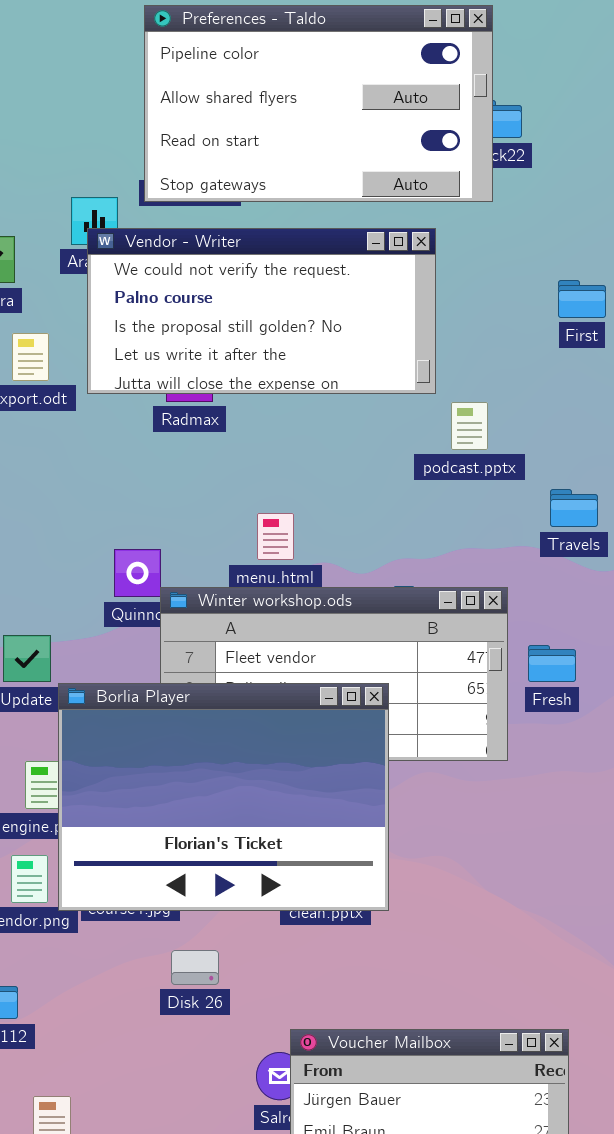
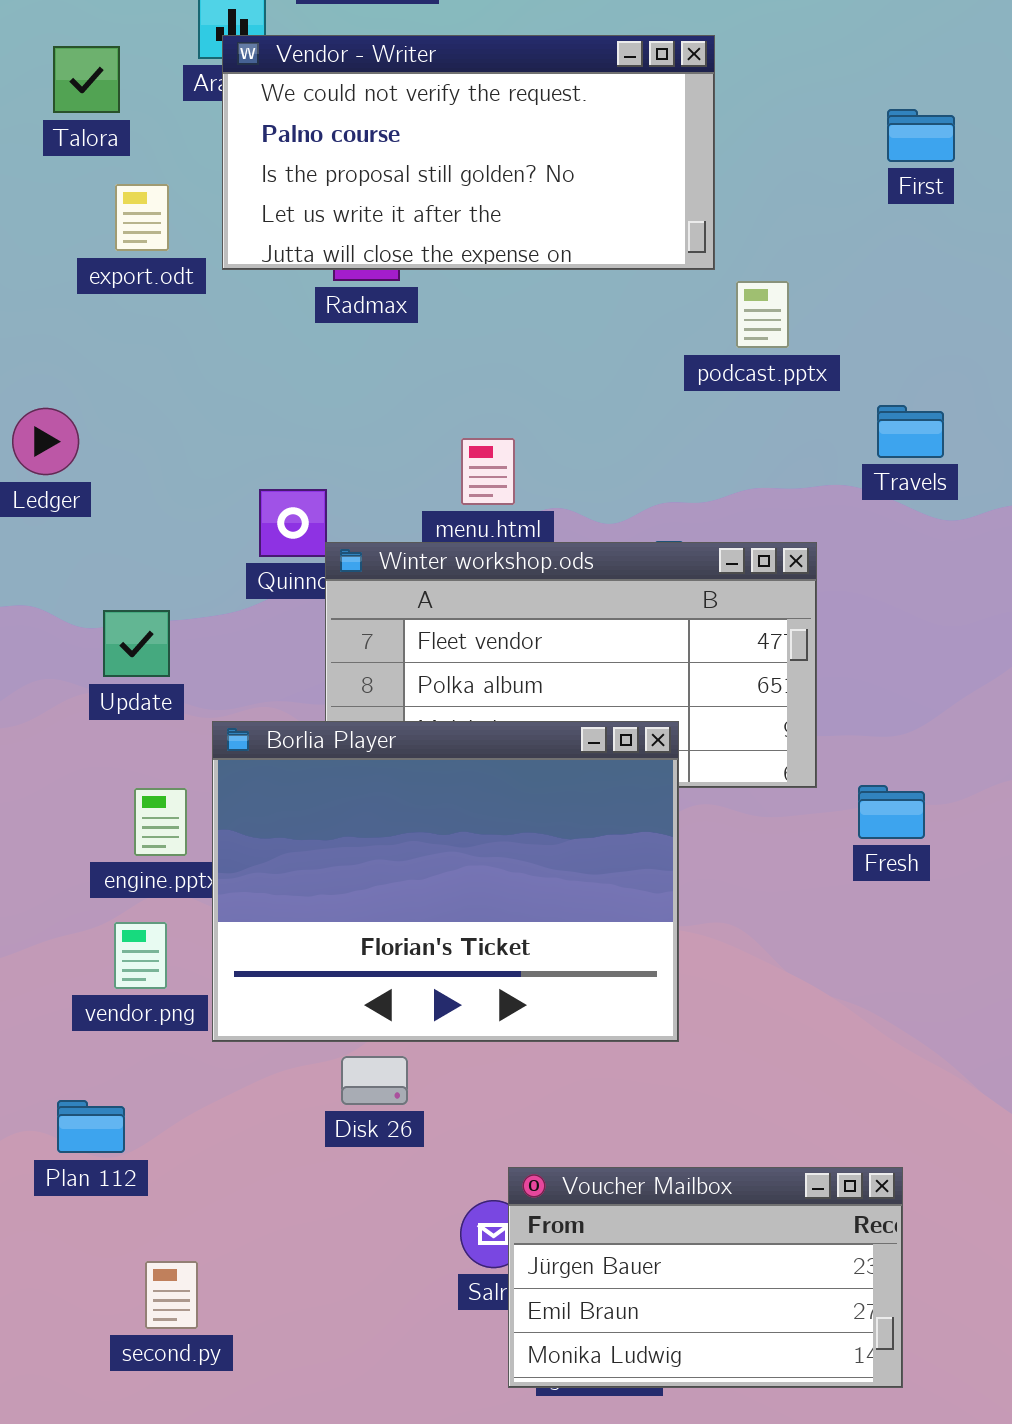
Fresh: [528,645,576,682] -> [858,785,925,839], moved
Borlia Player: [58,683,389,911] -> [212,721,679,1042], moved

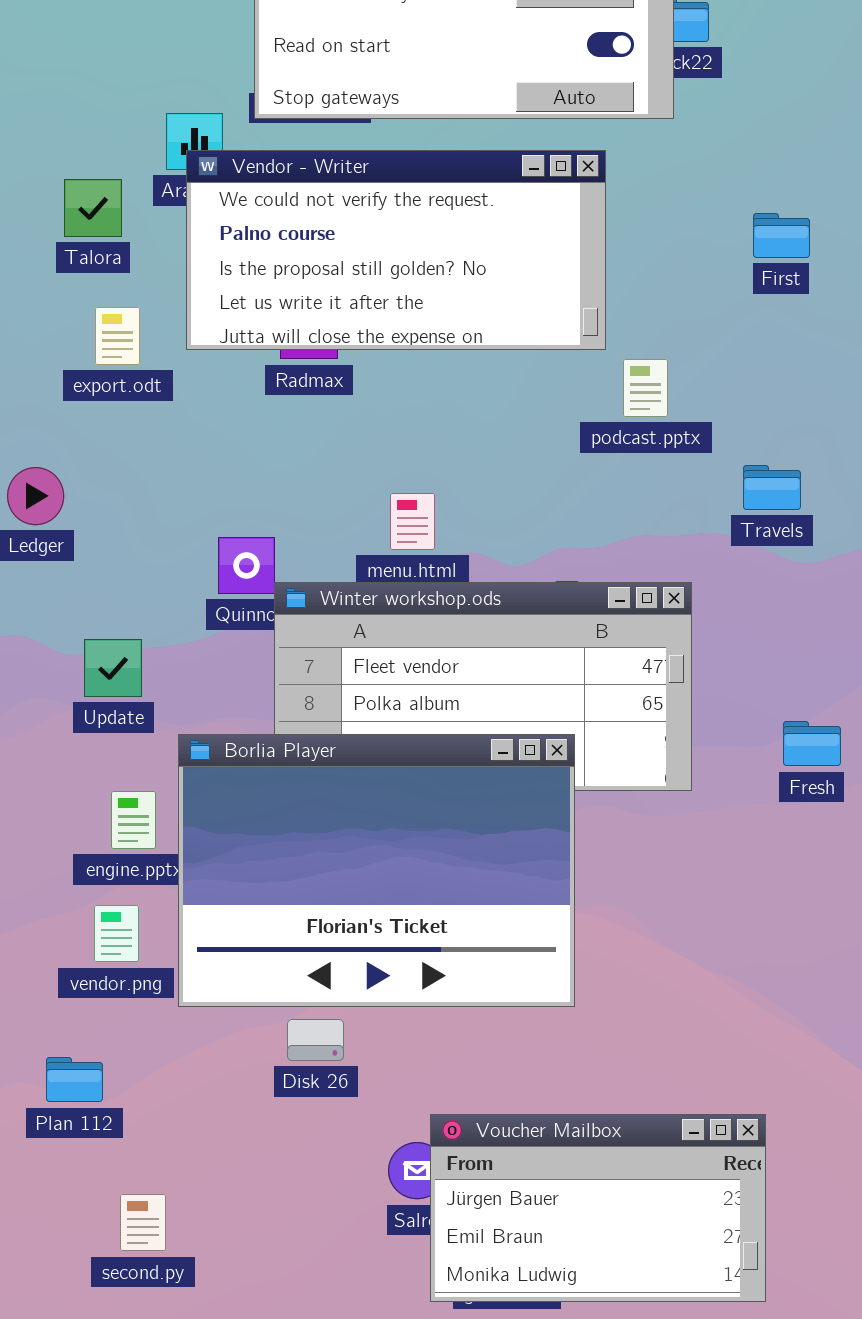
Talora: [53,46,120,113] -> [64,179,122,237], moved
export.odt: [115,184,169,251] -> [95,307,140,365], moved
Fresh: [858,785,925,839] -> [783,721,841,766], moved

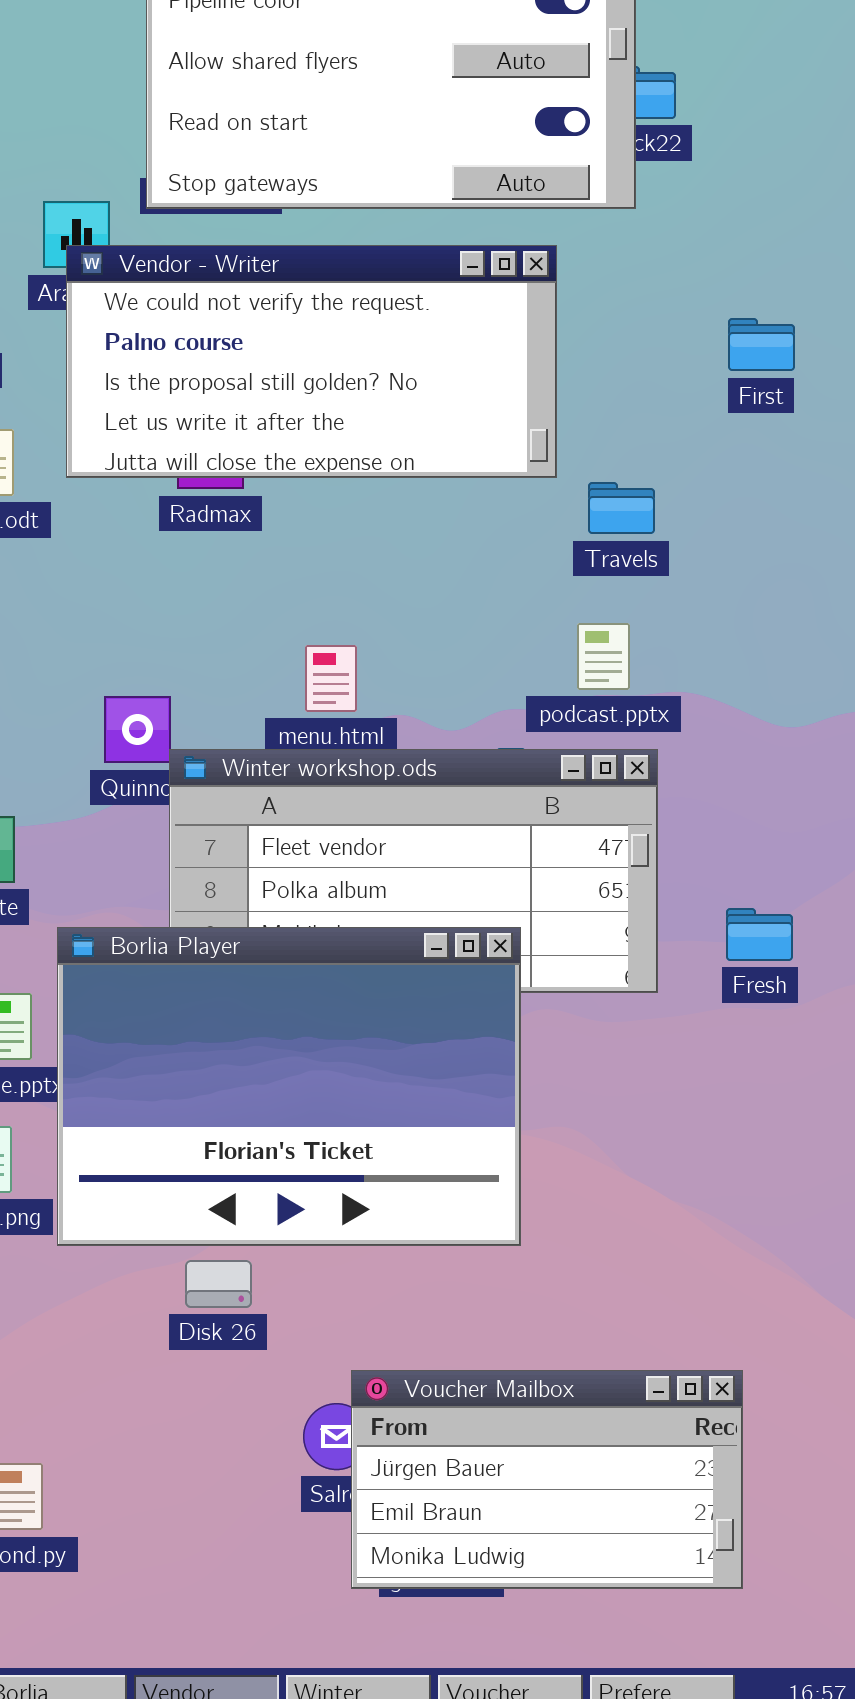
podcast.pptx: [623,359,668,417] -> [577,623,630,690], moved
Travels: [743,465,801,510] -> [588,482,655,534], moved
Fresh: [783,721,841,766] -> [726,908,793,961], moved

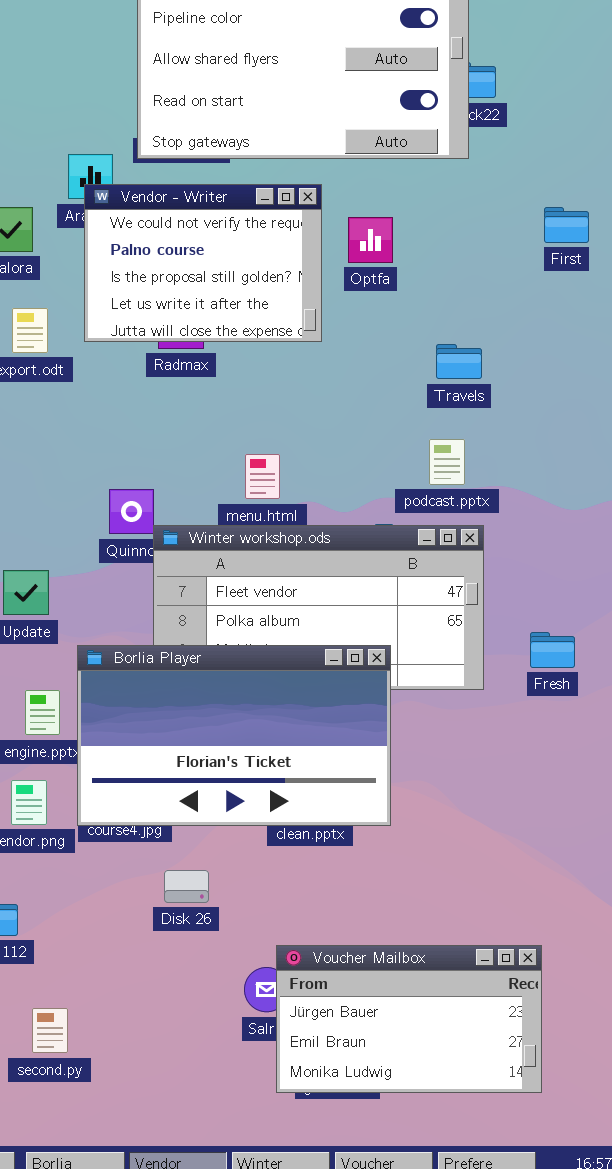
Vendor - Writer: [66,245,557,478] -> [84,184,322,342], resized
First: [728,318,795,371] -> [544,207,589,243], moved
Borlia Player: [57,927,521,1246] -> [77,645,391,826], resized

